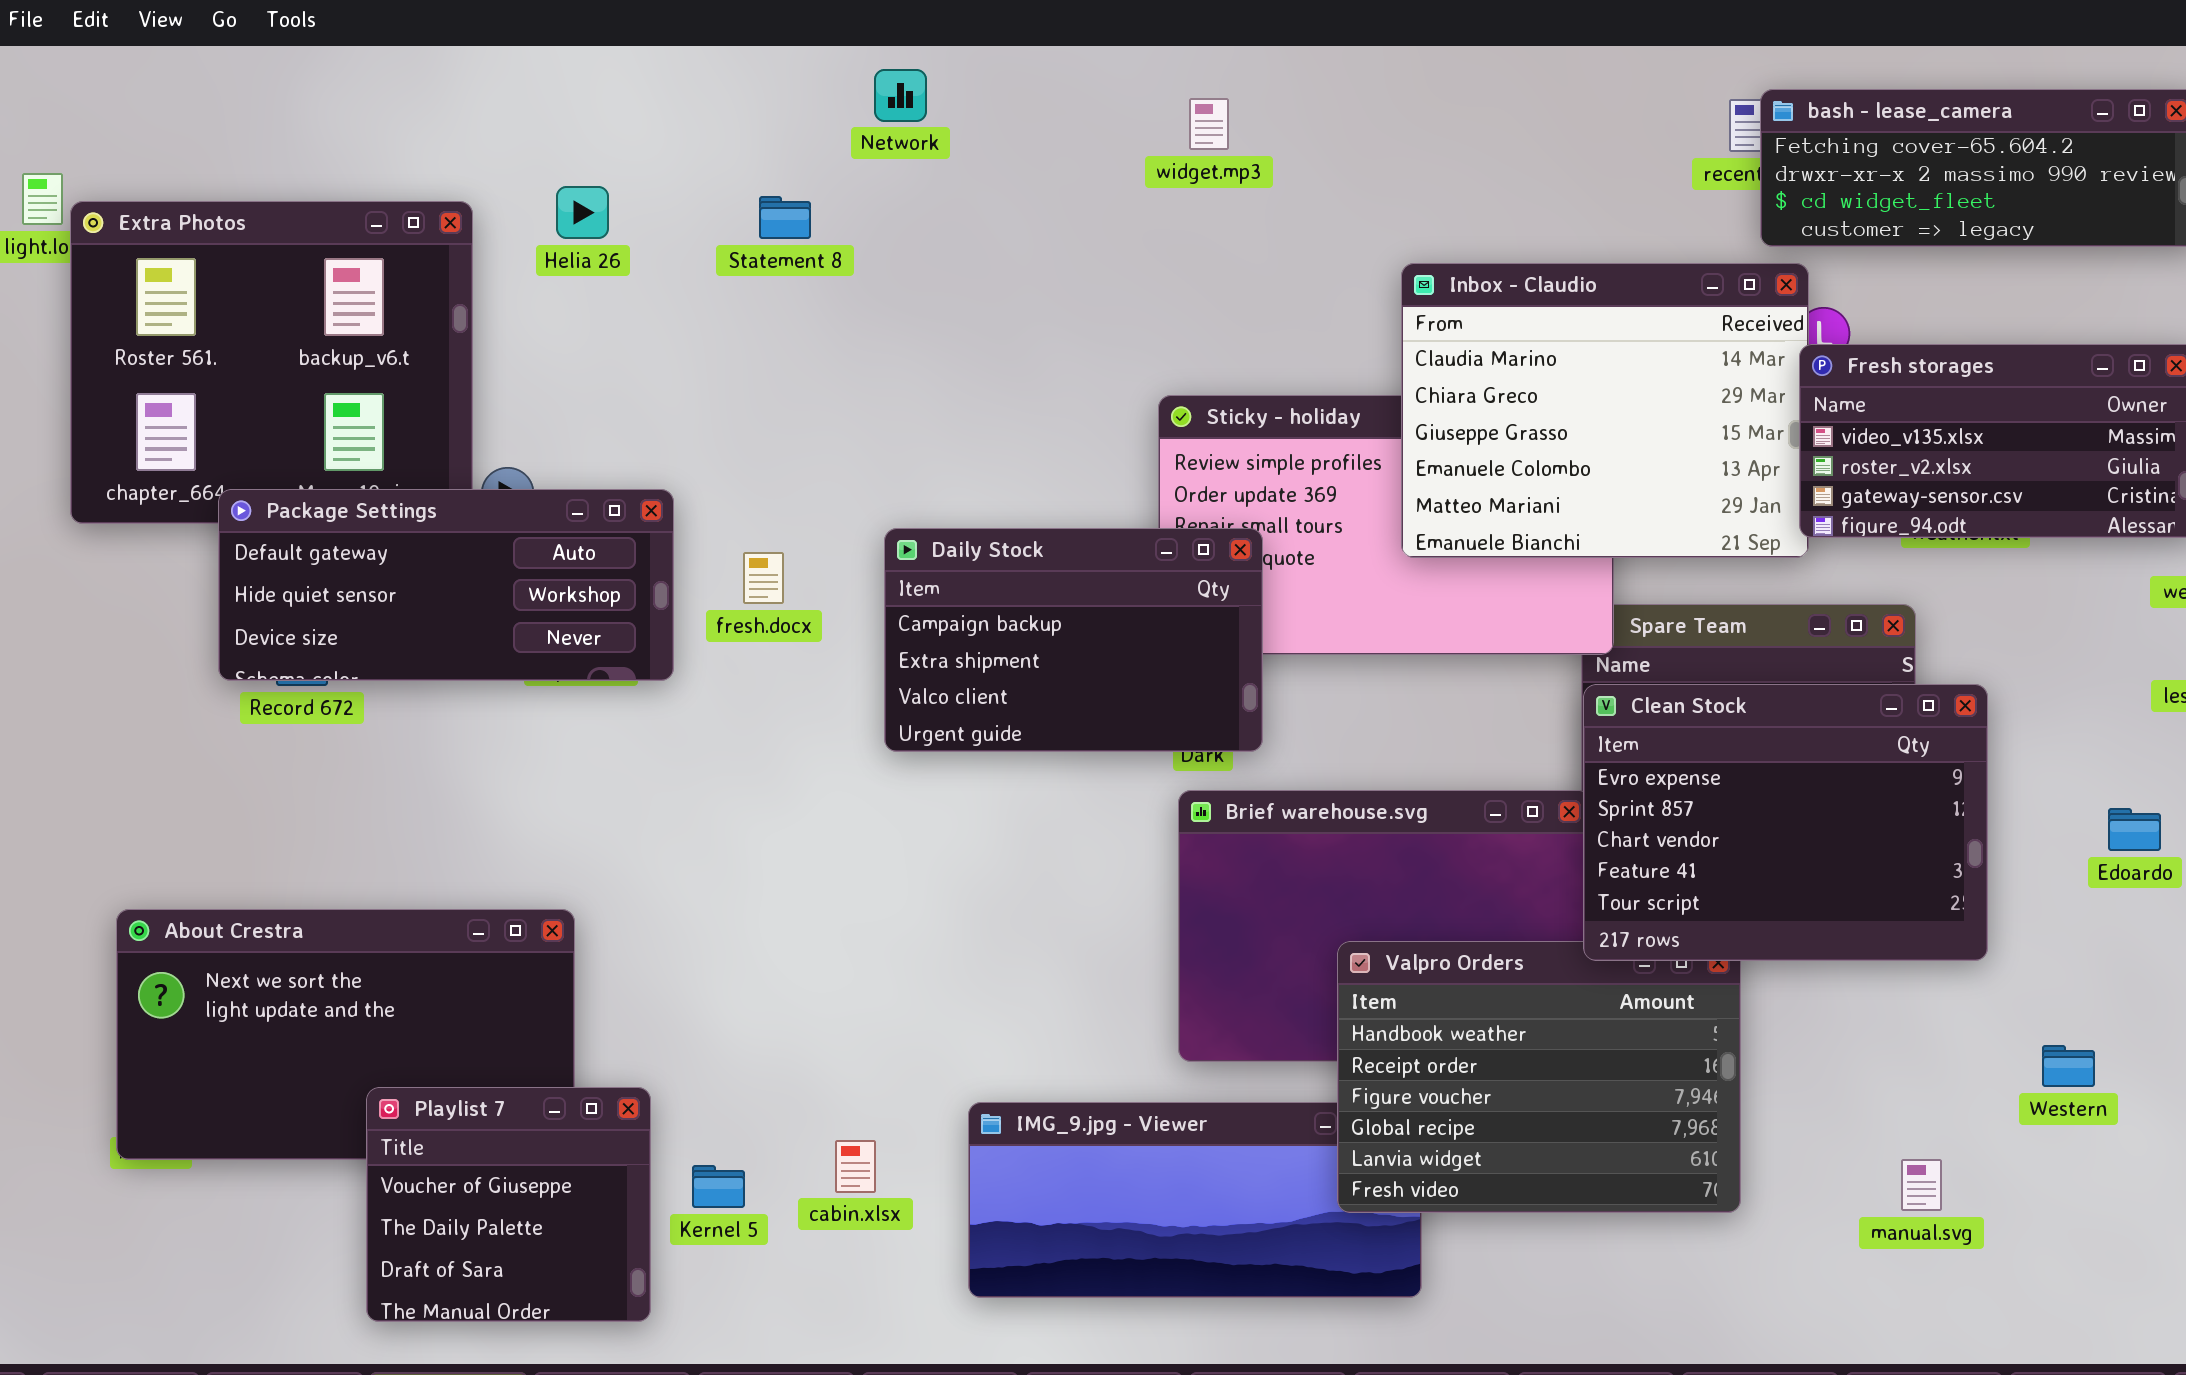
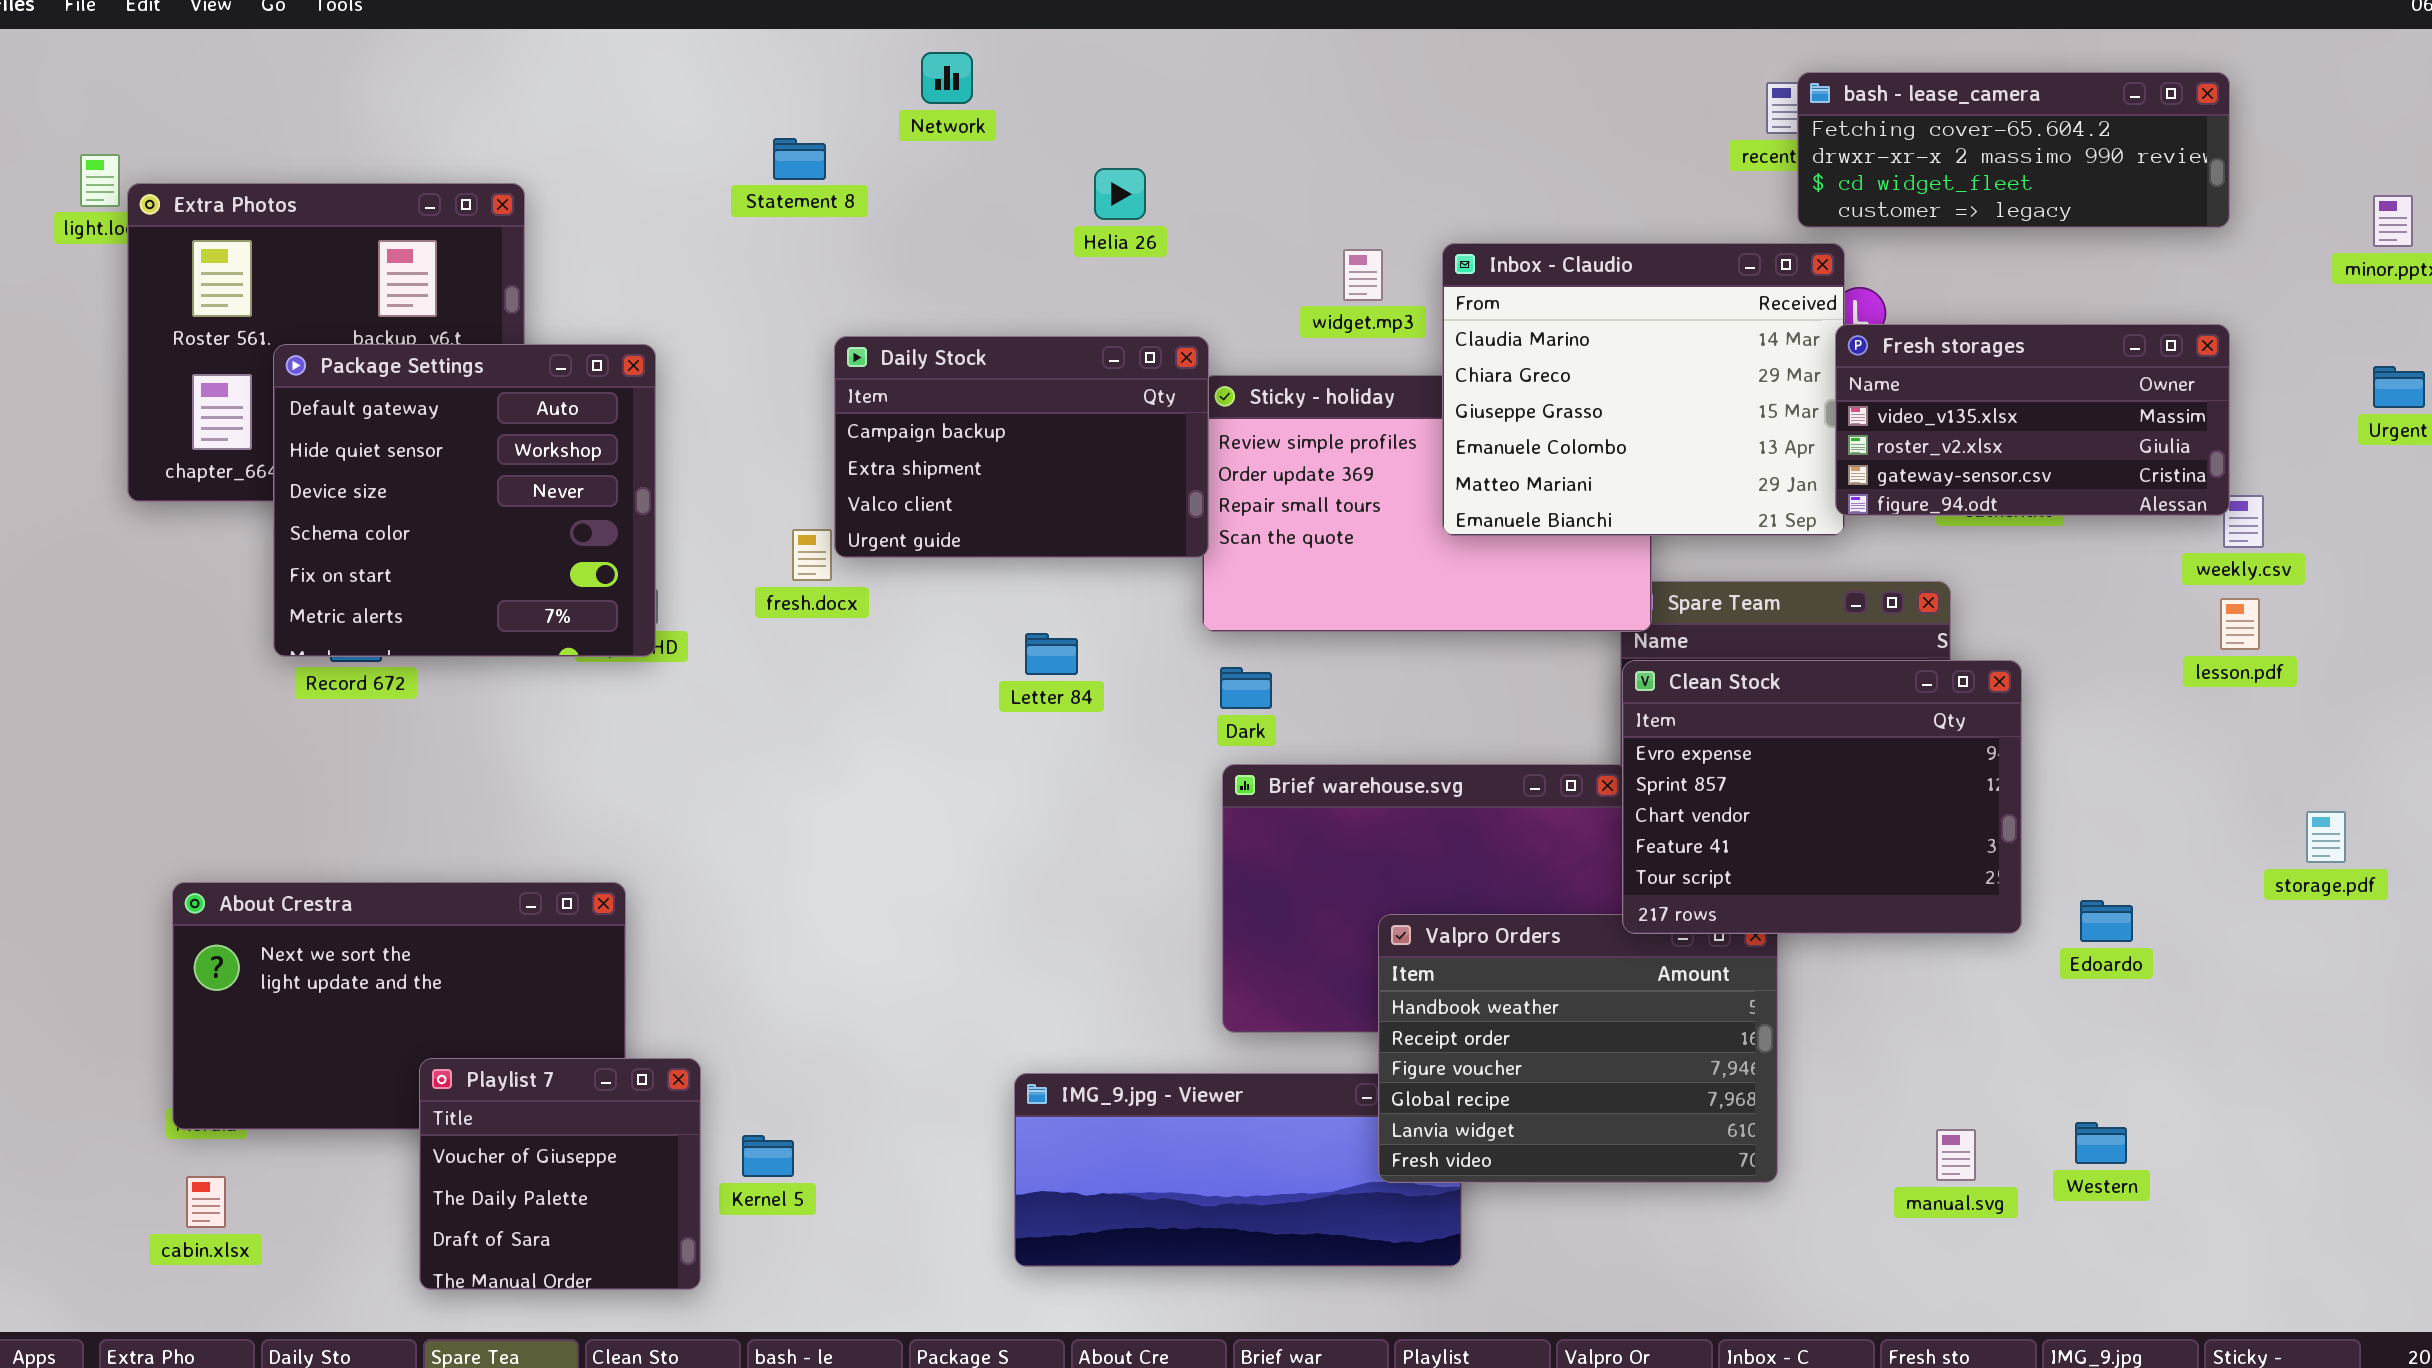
widget.mp3: [1189,98,1229,150] -> [1343,249,1383,301], moved
Helia 26: [556,186,609,239] -> [1094,168,1146,220], moved
Statement 8: [759,196,811,239] -> [773,138,826,180], moved
Package Settings: [218,489,674,681] -> [273,344,656,657], resized
Daily Stock: [884,528,1263,752] -> [834,336,1209,558], moved
Edoardo: [2108,808,2161,851] -> [2080,900,2133,942], moved
Western: [2042,1045,2095,1087] -> [2075,1122,2127,1164], moved
cabin.xlsx: [835,1140,876,1193] -> [186,1176,226,1228], moved

